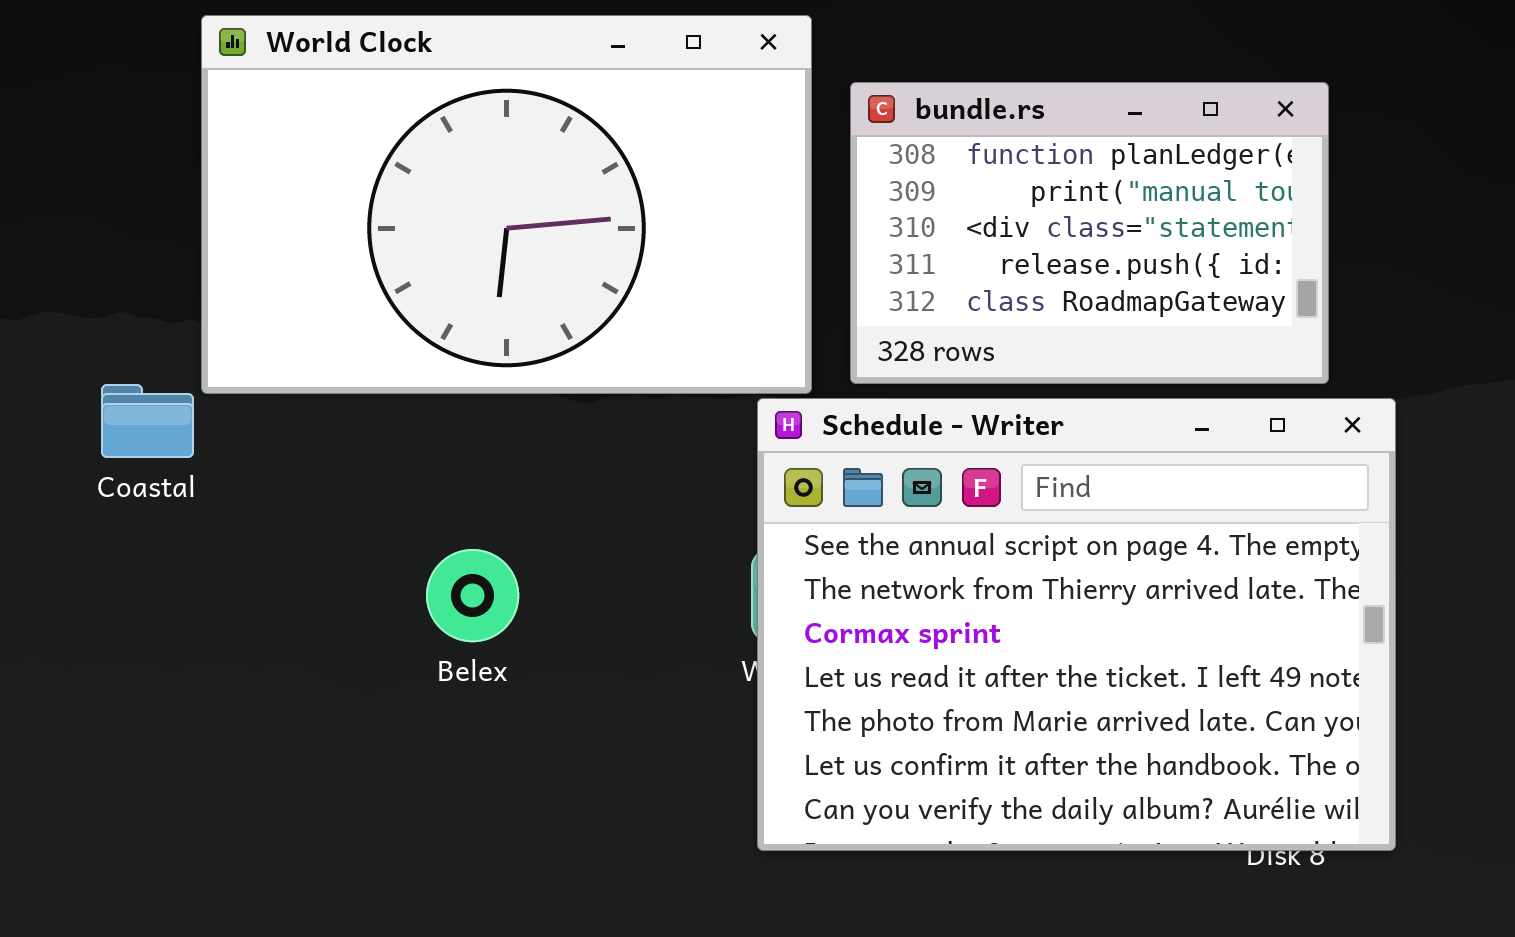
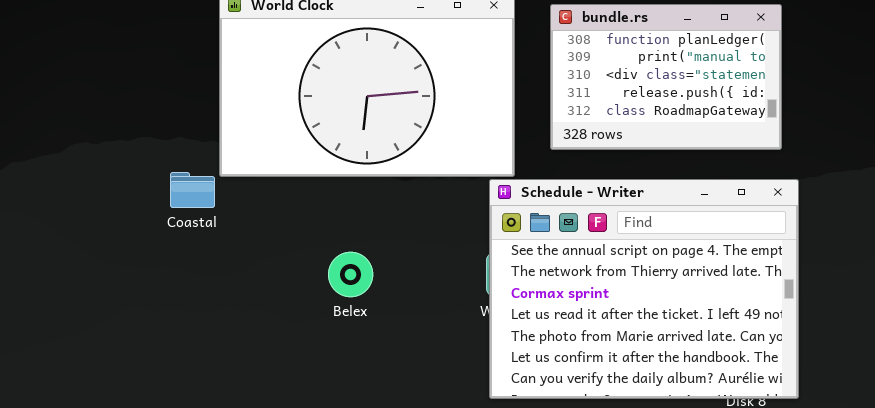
bundle.rs: [850,82,1329,384] -> [550,4,782,150], moved

